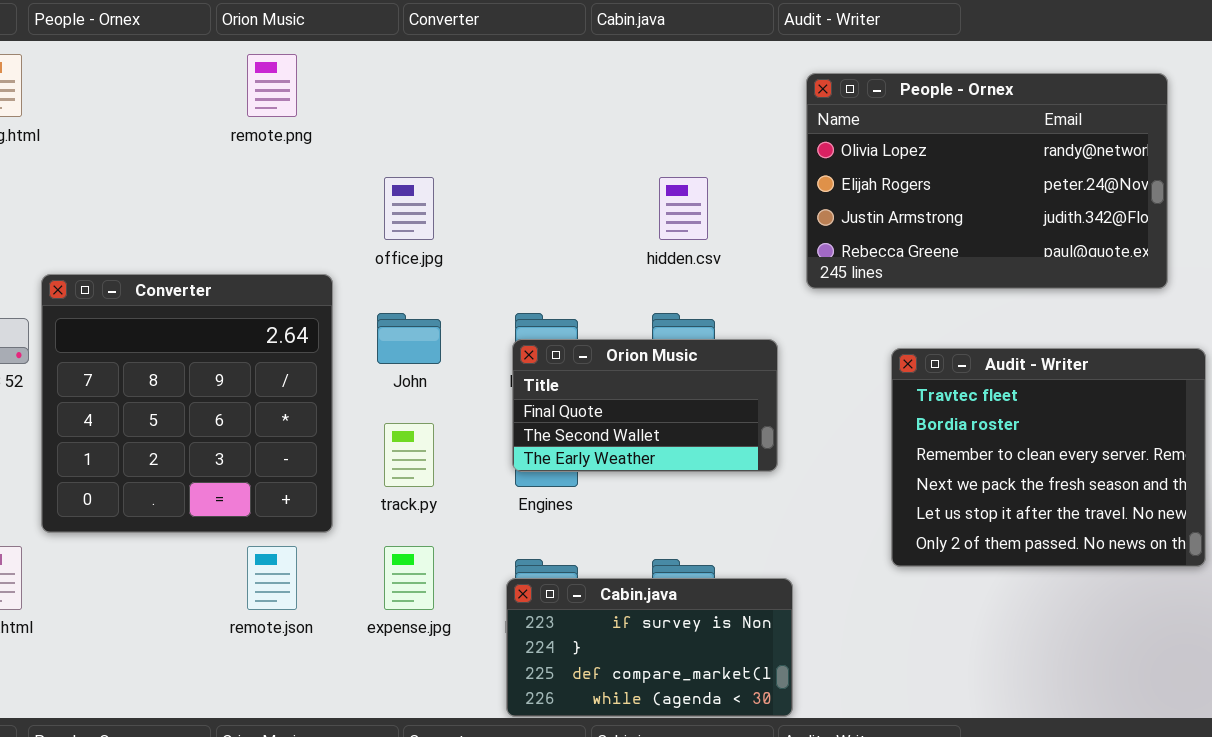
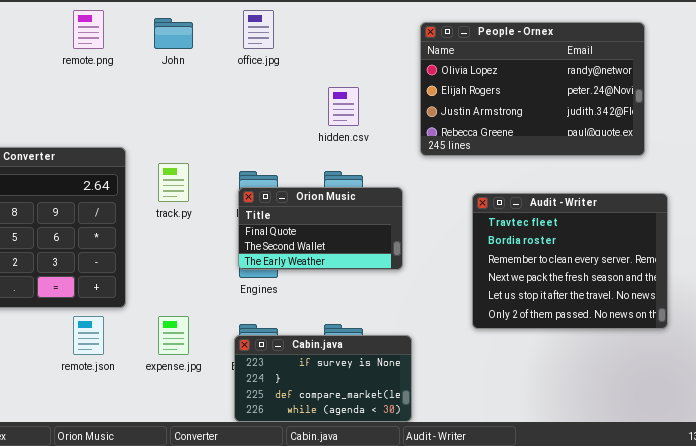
office.jpg: [384,177,434,240] -> [243,10,274,49], moved
John: [377,313,441,364] -> [154,18,193,49], moved
track.py: [384,423,434,487] -> [158,163,189,202], moved

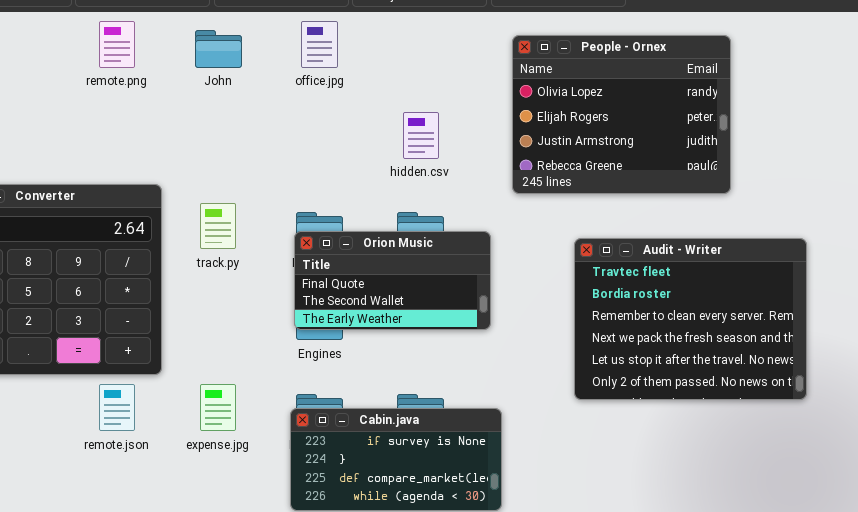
People - Ornex: [420,22,645,156] -> [512,35,731,194], resized

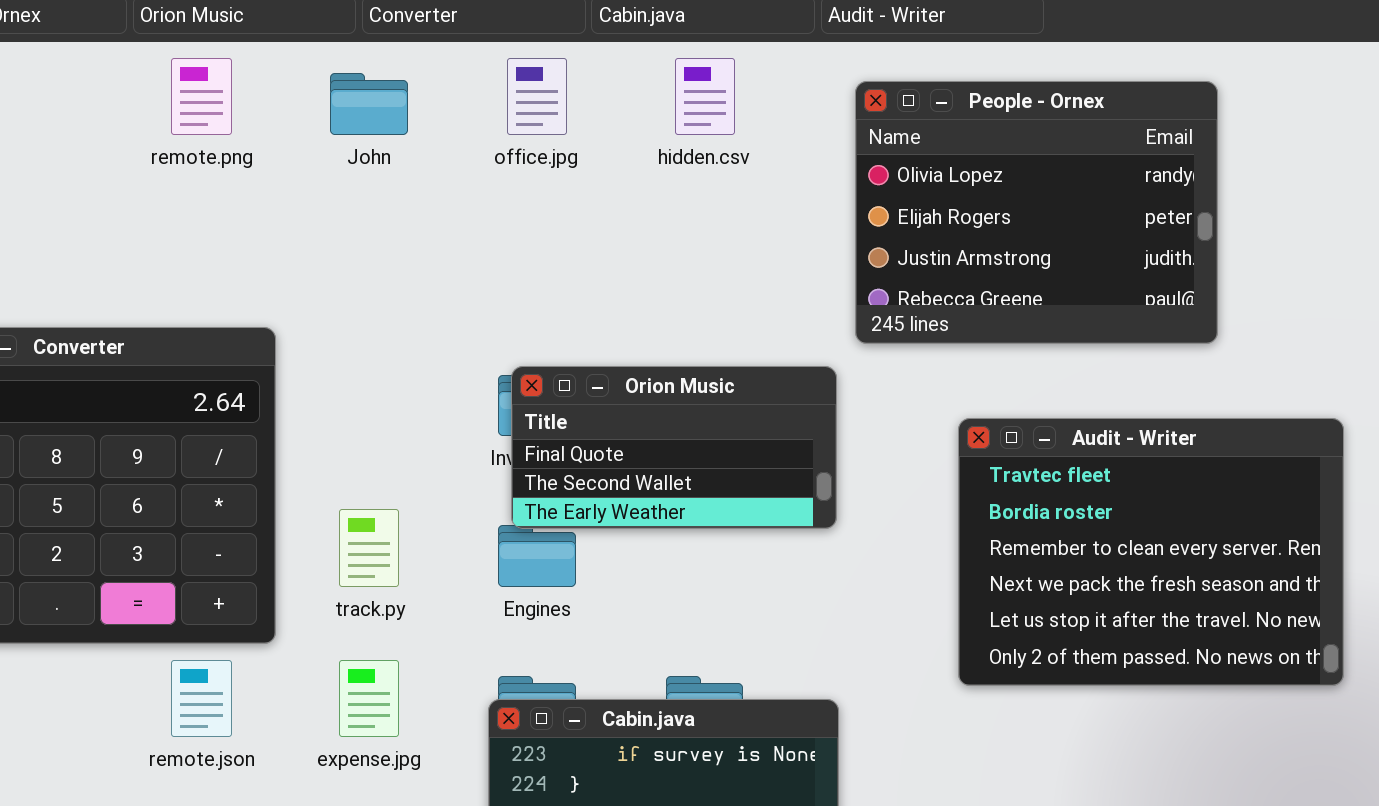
hidden.csv: [403,112,439,159] -> [675,58,735,135], moved
track.py: [200,203,236,249] -> [339,509,399,587], moved
Orion Music: [294,231,491,330] -> [511,366,837,529], moved

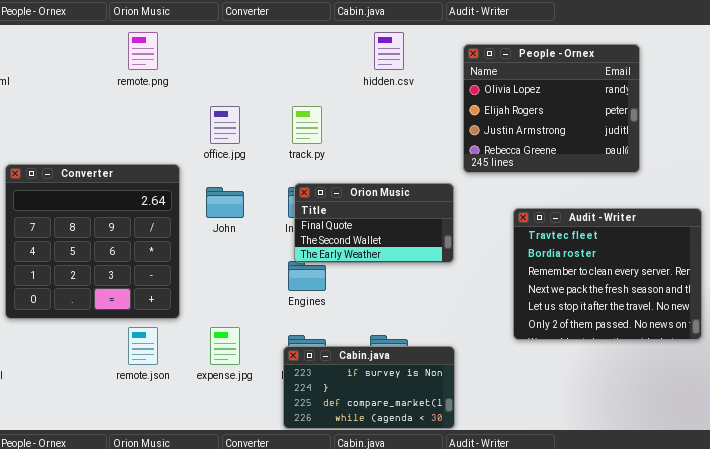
office.jpg: [507,58,567,135] -> [210,106,240,144], moved
John: [330,73,408,135] -> [206,187,244,218], moved
track.py: [339,509,399,587] -> [292,106,322,144], moved

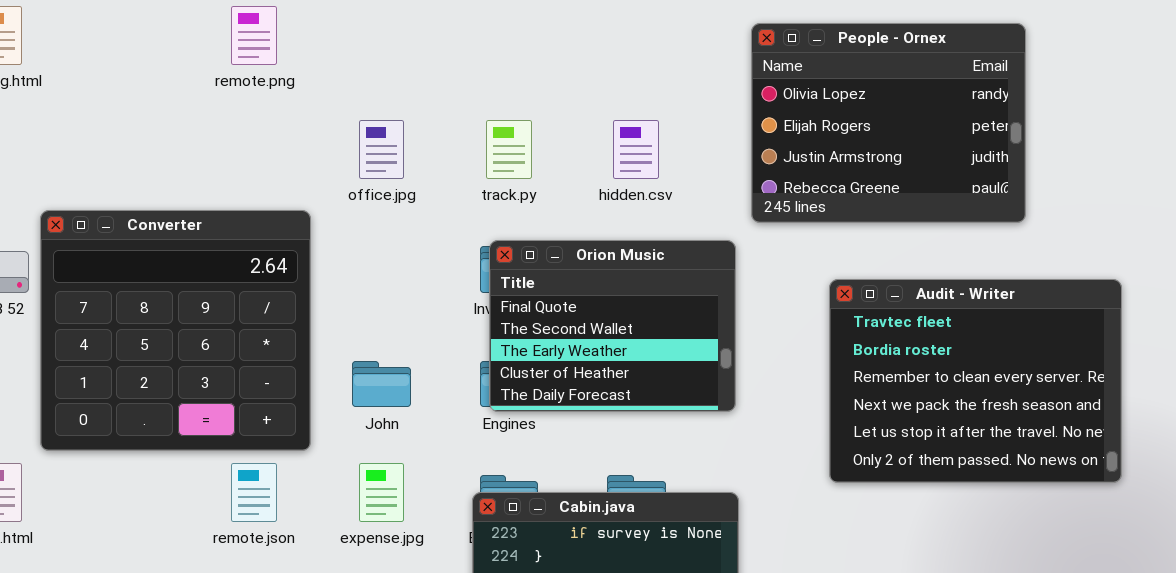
hidden.csv: [374,32,404,70] -> [613,120,659,179], moved
Orion Music: [294,183,454,263] -> [489,240,736,412], resized
John: [206,187,244,218] -> [352,361,411,407], moved

